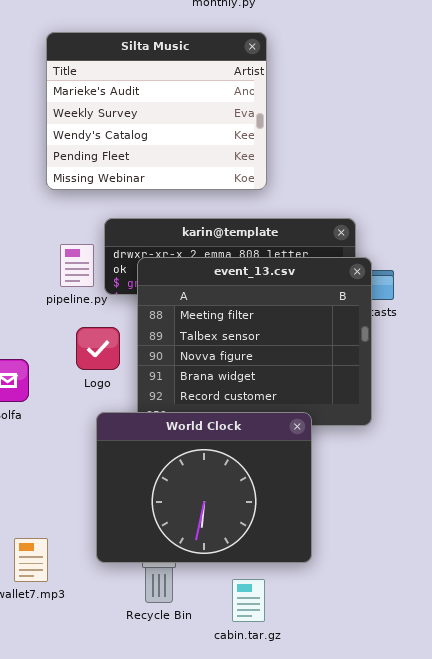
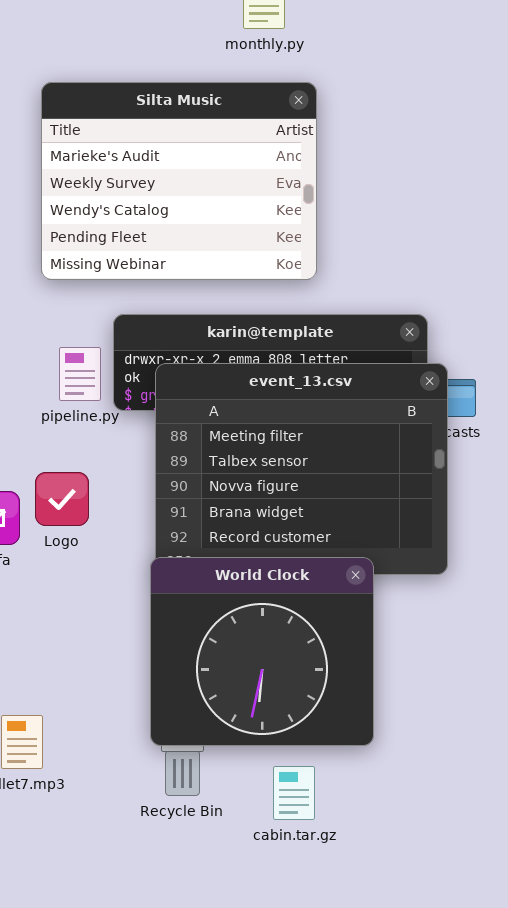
Logo: [76,327,120,370] -> [35,472,89,526], moved
World Clock: [96,412,312,563] -> [150,557,374,746], resized

